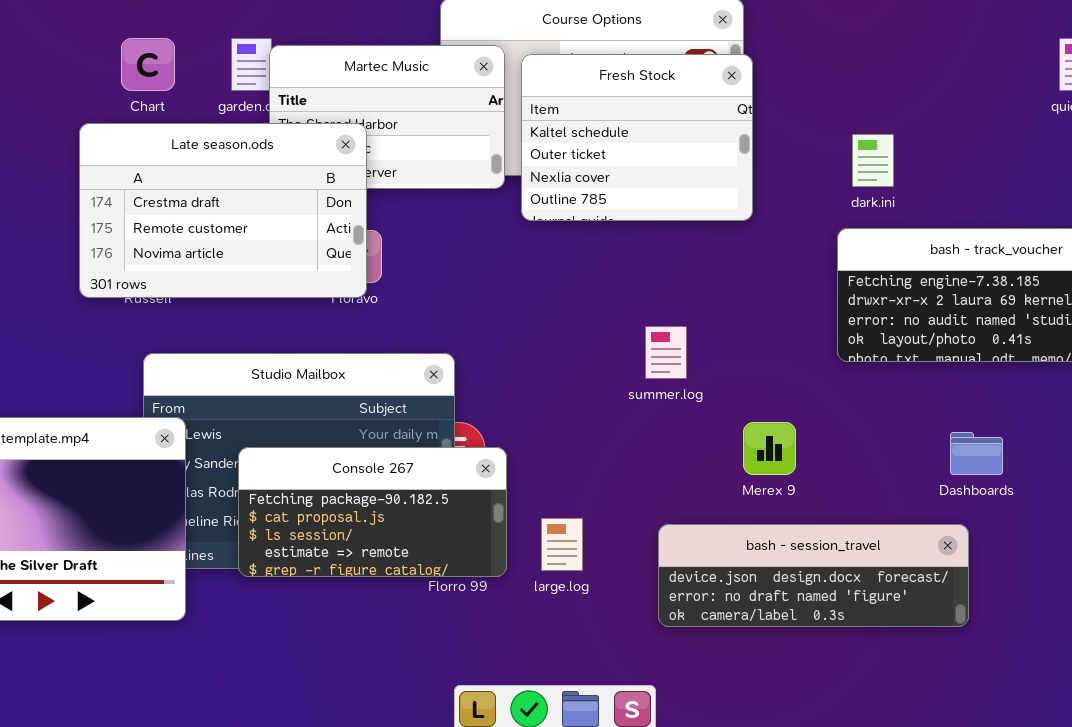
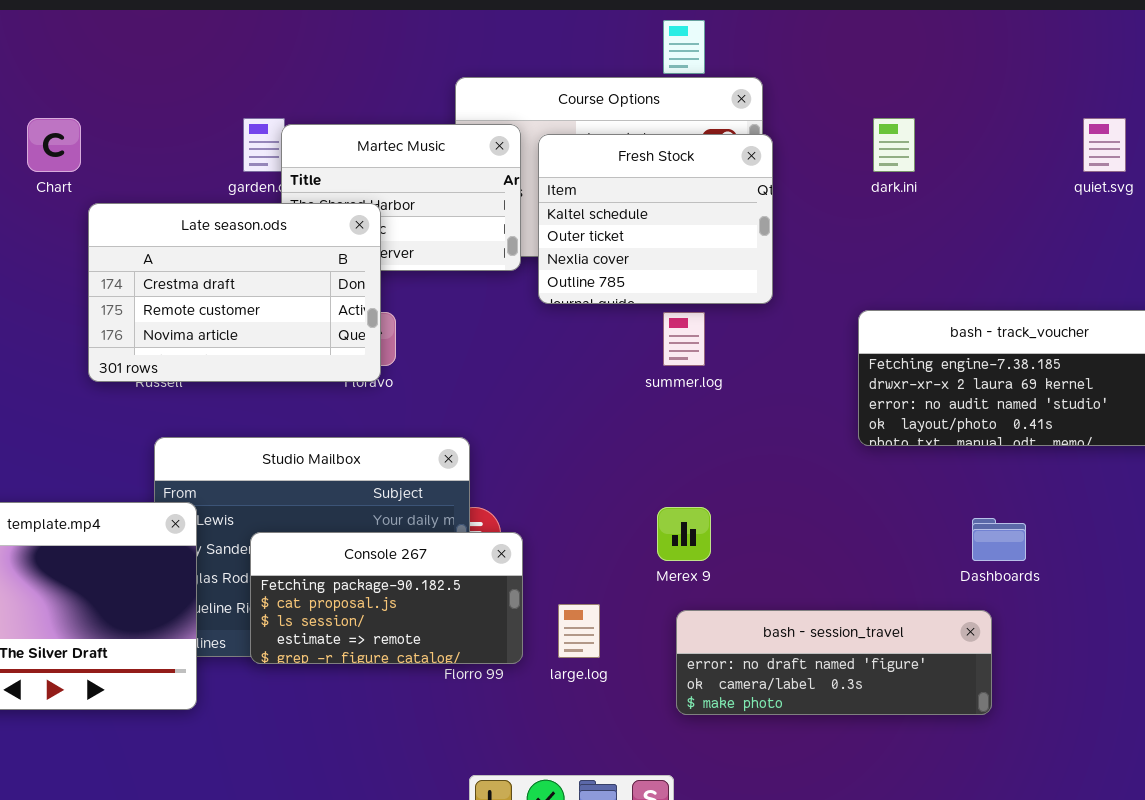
Chart: [121,38,175,91] -> [27,118,81,172], moved
dark.ini: [852,134,894,187] -> [873,118,915,172], moved
summer.log: [645,326,687,379] -> [663,312,705,366], moved
Merex 9: [743,422,796,475] -> [657,507,711,561], moved
bash - session_travel: [658,524,969,627] -> [676,610,992,715], scrolled down 1 row

